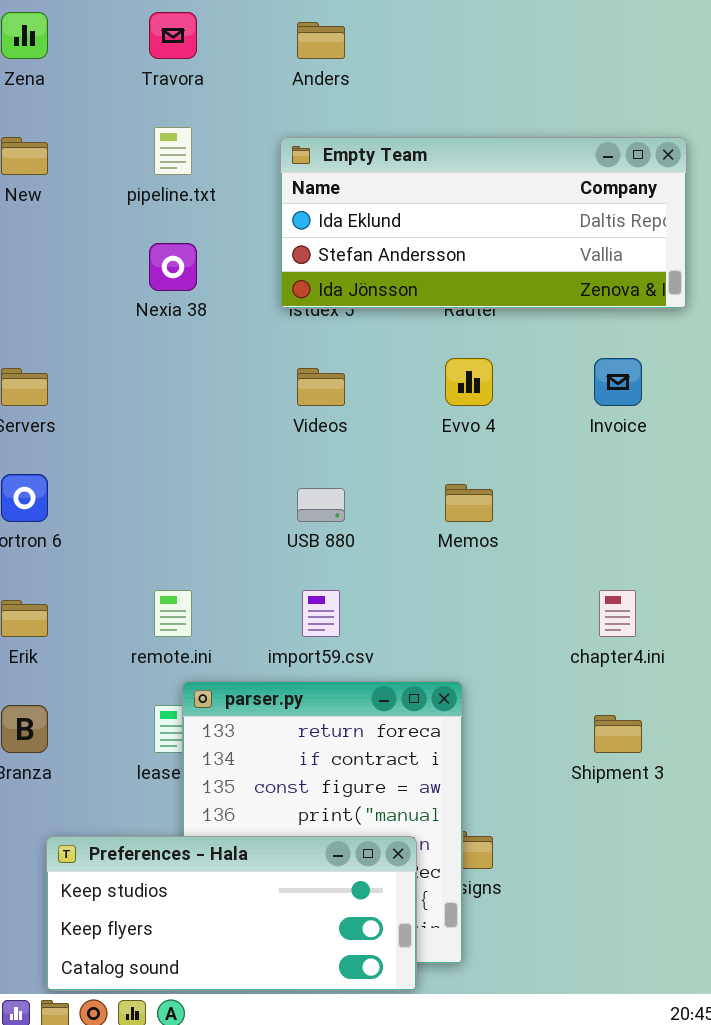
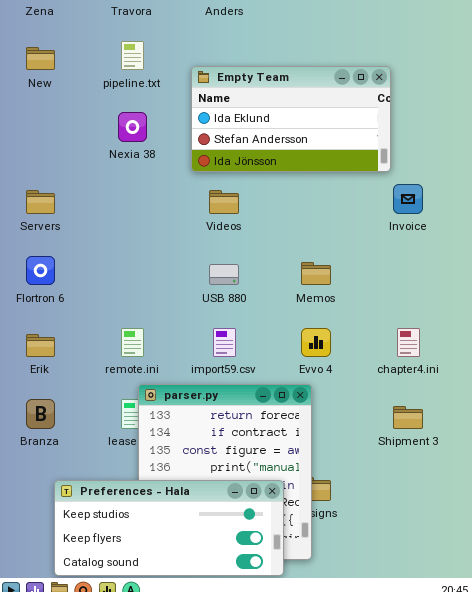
Empty Team: [280,137,687,309] -> [191,66,391,172], moved, resized
Evvo 4: [445,358,493,406] -> [301,328,331,357], moved

